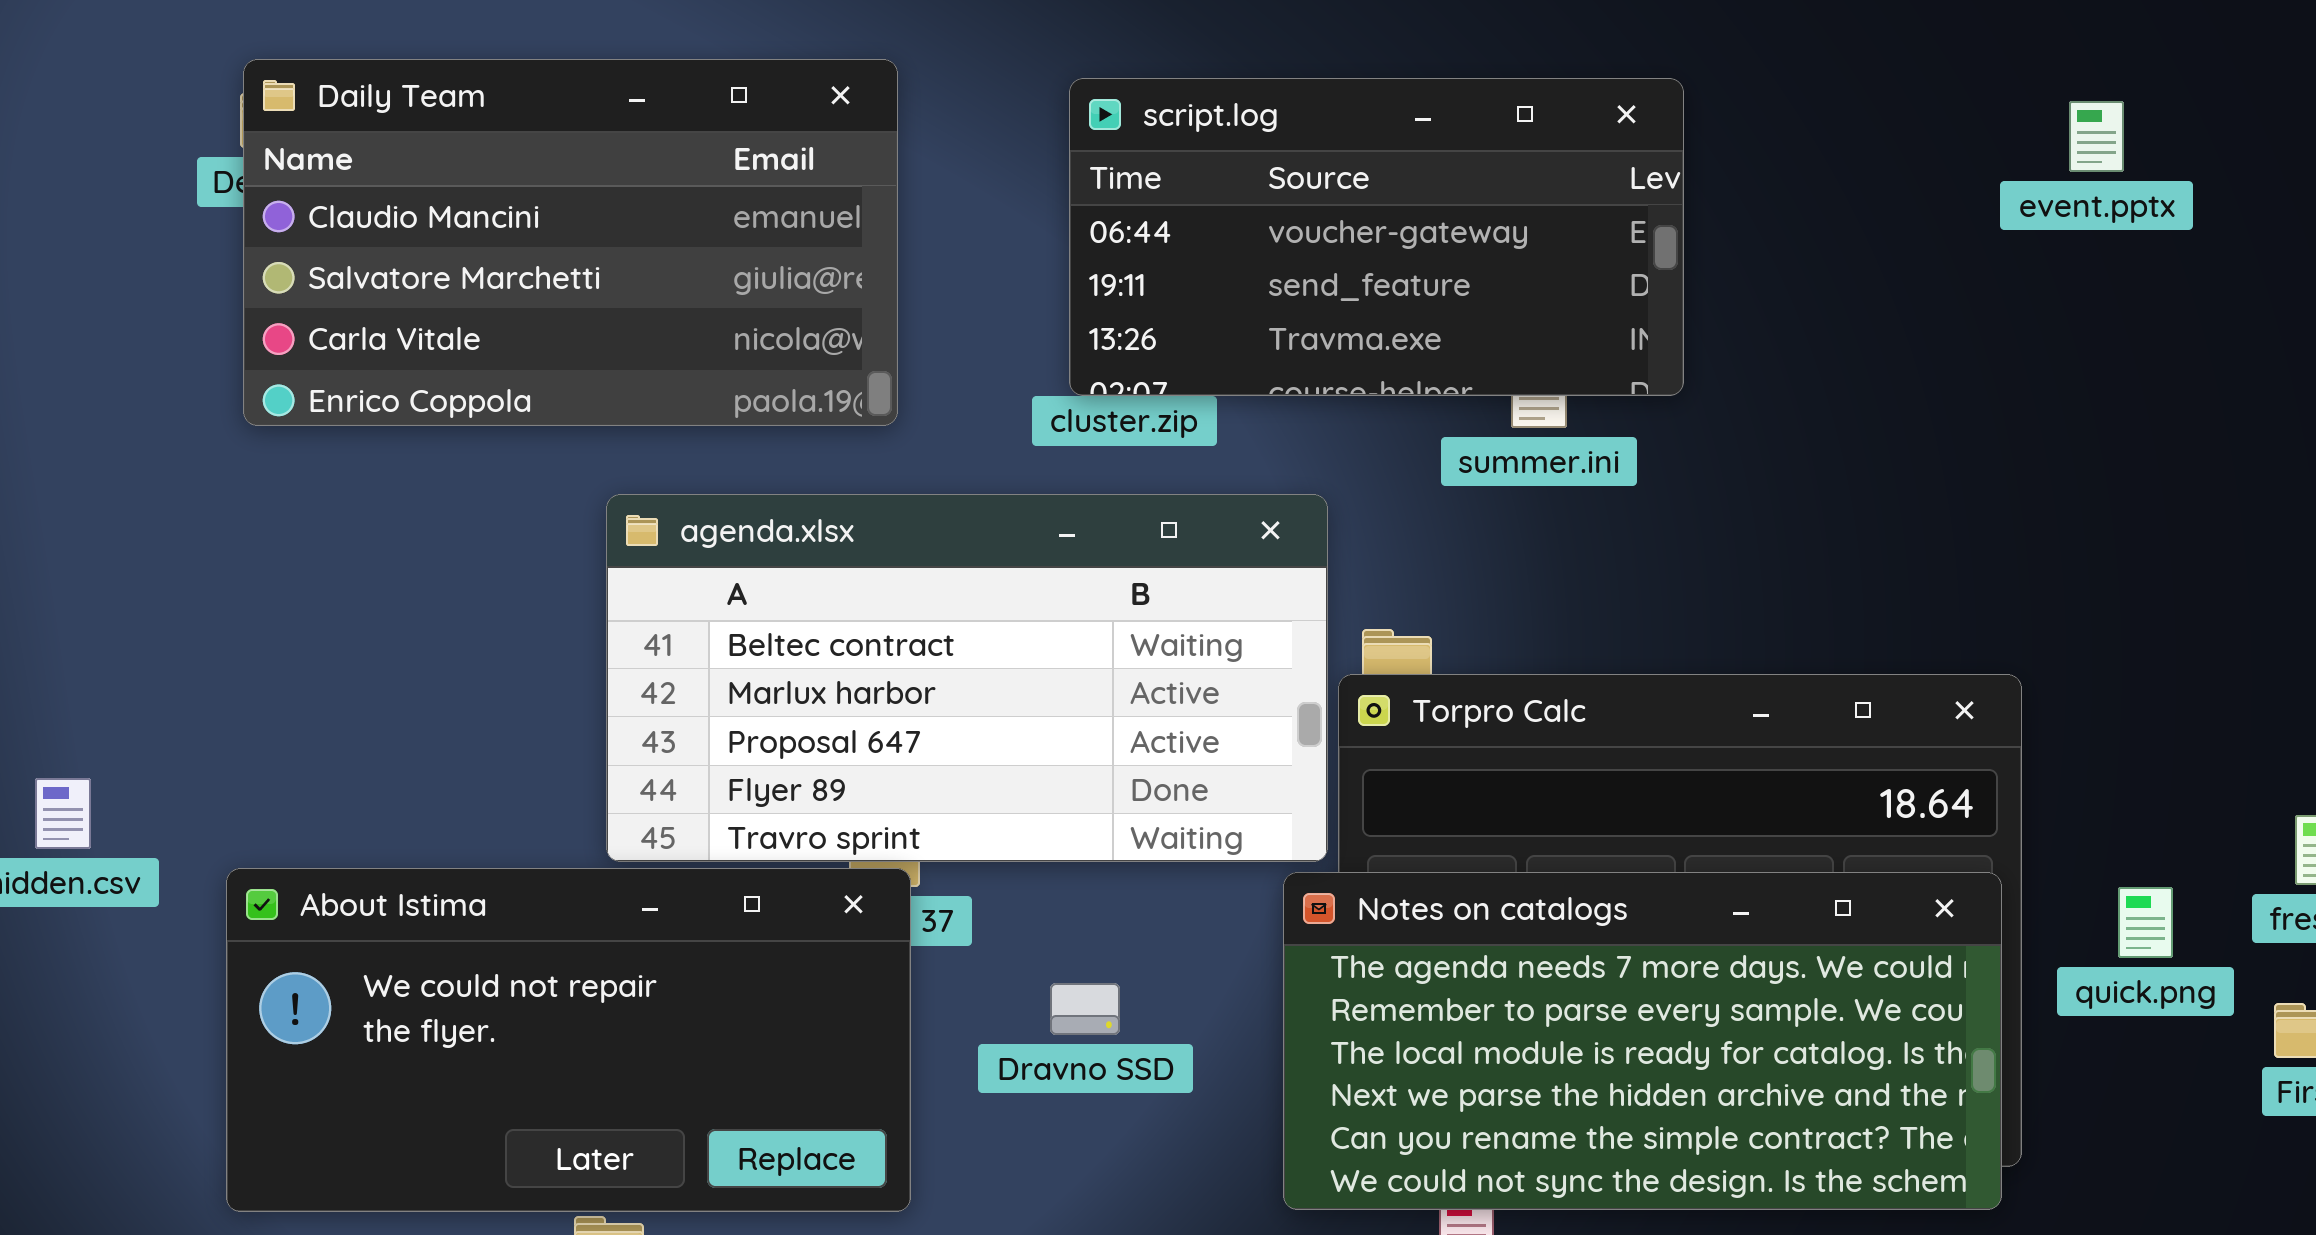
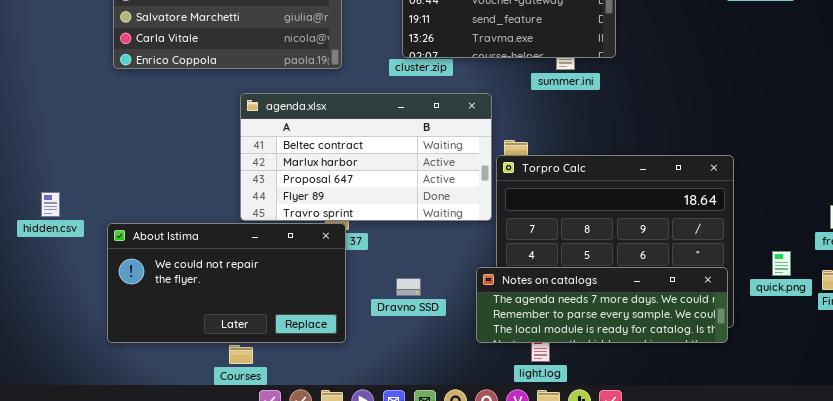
Notes on catalogs: [1283,872,2002,1210] -> [476,267,728,343], resized
quick.png: [2118,887,2173,958] -> [772,251,791,276], moved
Dravno SSD: [1050,983,1120,1035] -> [396,278,421,296], moved

